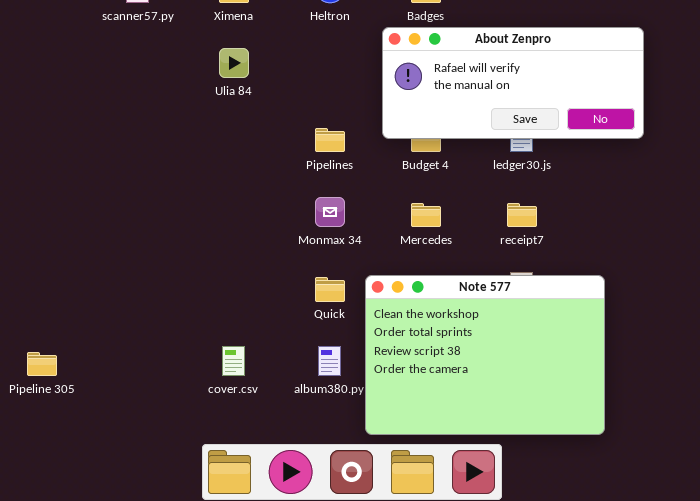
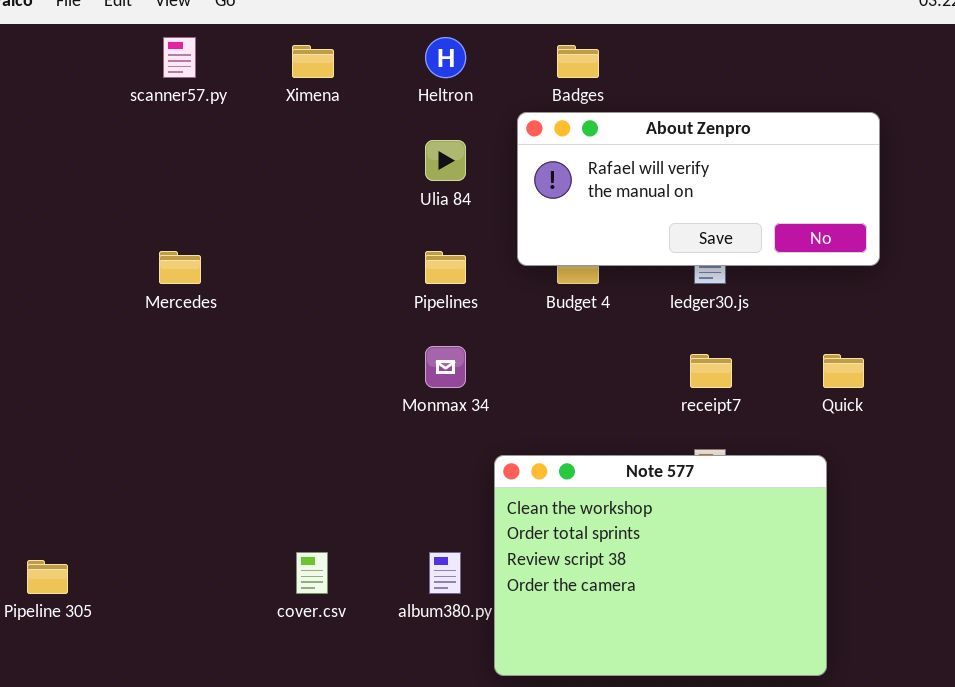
Ulia 84: [219,48,249,78] -> [425,140,466,181], moved
Mercedes: [411,203,441,227] -> [159,251,201,284], moved
Quick: [315,277,345,302] -> [823,354,864,388], moved

